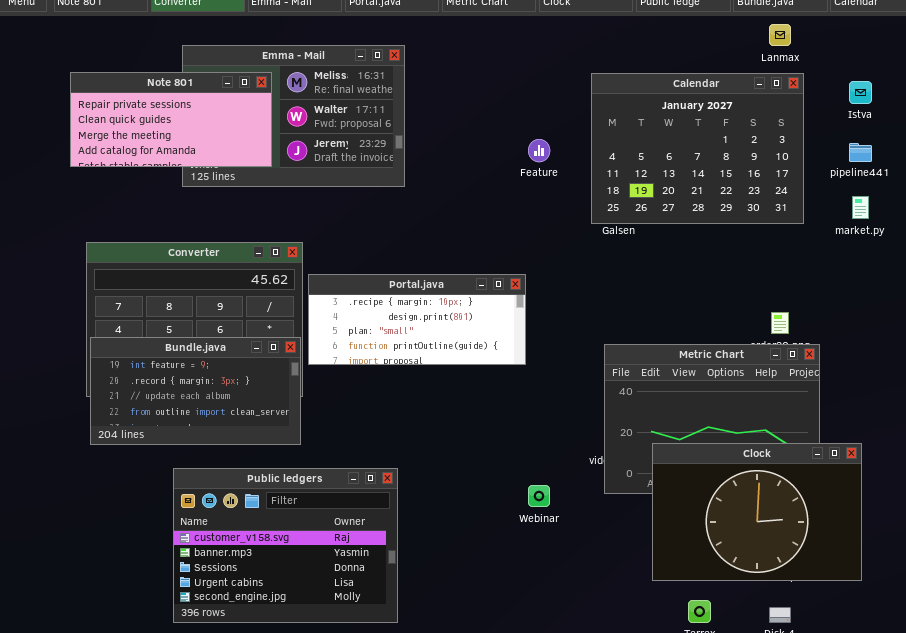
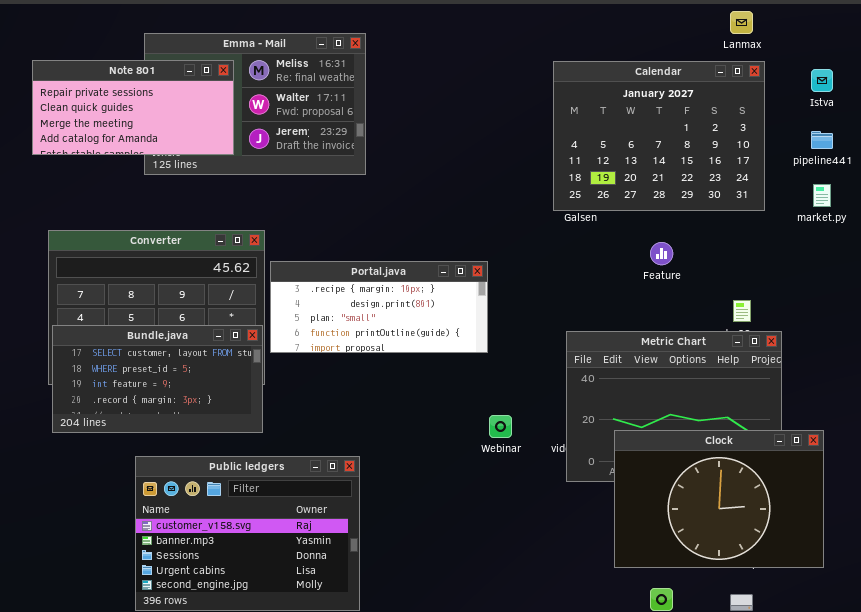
Feature: [528,139,550,162] -> [650,242,673,265], moved
Bundle.java: [90,337,301,445] -> [52,325,263,433], scrolled up 2 rows
Webinar: [528,485,550,507] -> [489,415,512,438], moved

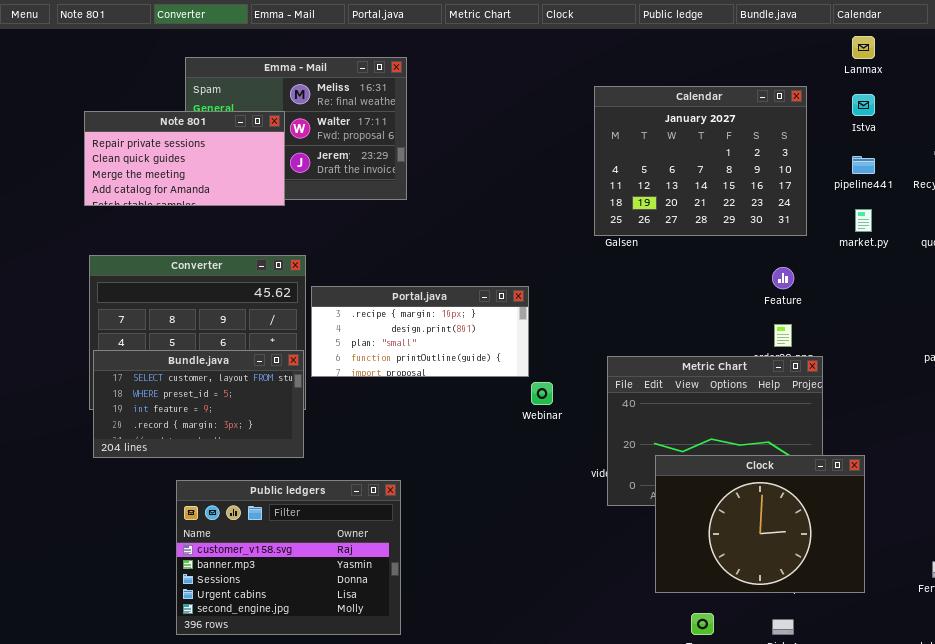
Lanmax: [730,11,753,34] -> [852,36,875,59], moved
Note 801: [32,60,234,155] -> [84,111,285,206], moved
Feature: [650,242,673,265] -> [772,267,794,289], moved
Webinar: [489,415,512,438] -> [531,382,553,405], moved

